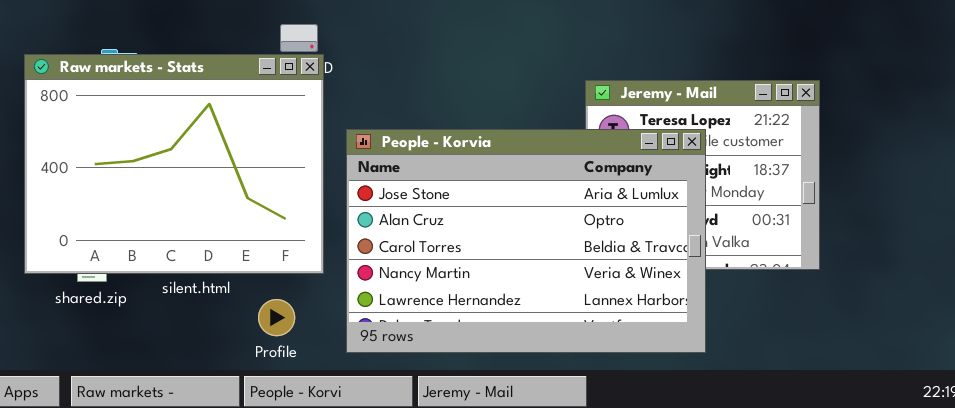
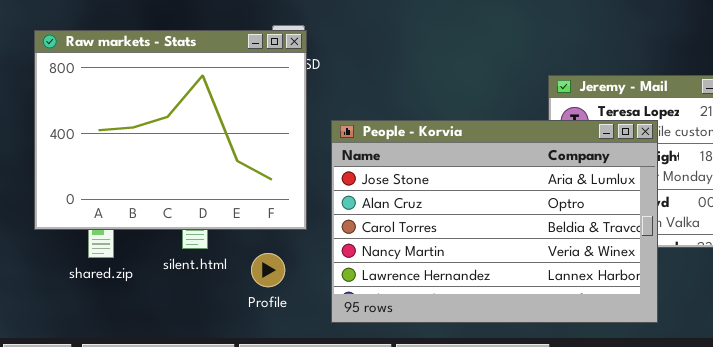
Raw markets - Stats: [24,54,324,274] -> [34,30,307,230], moved
Profile: [258,299,295,336] -> [251,253,285,287], moved

